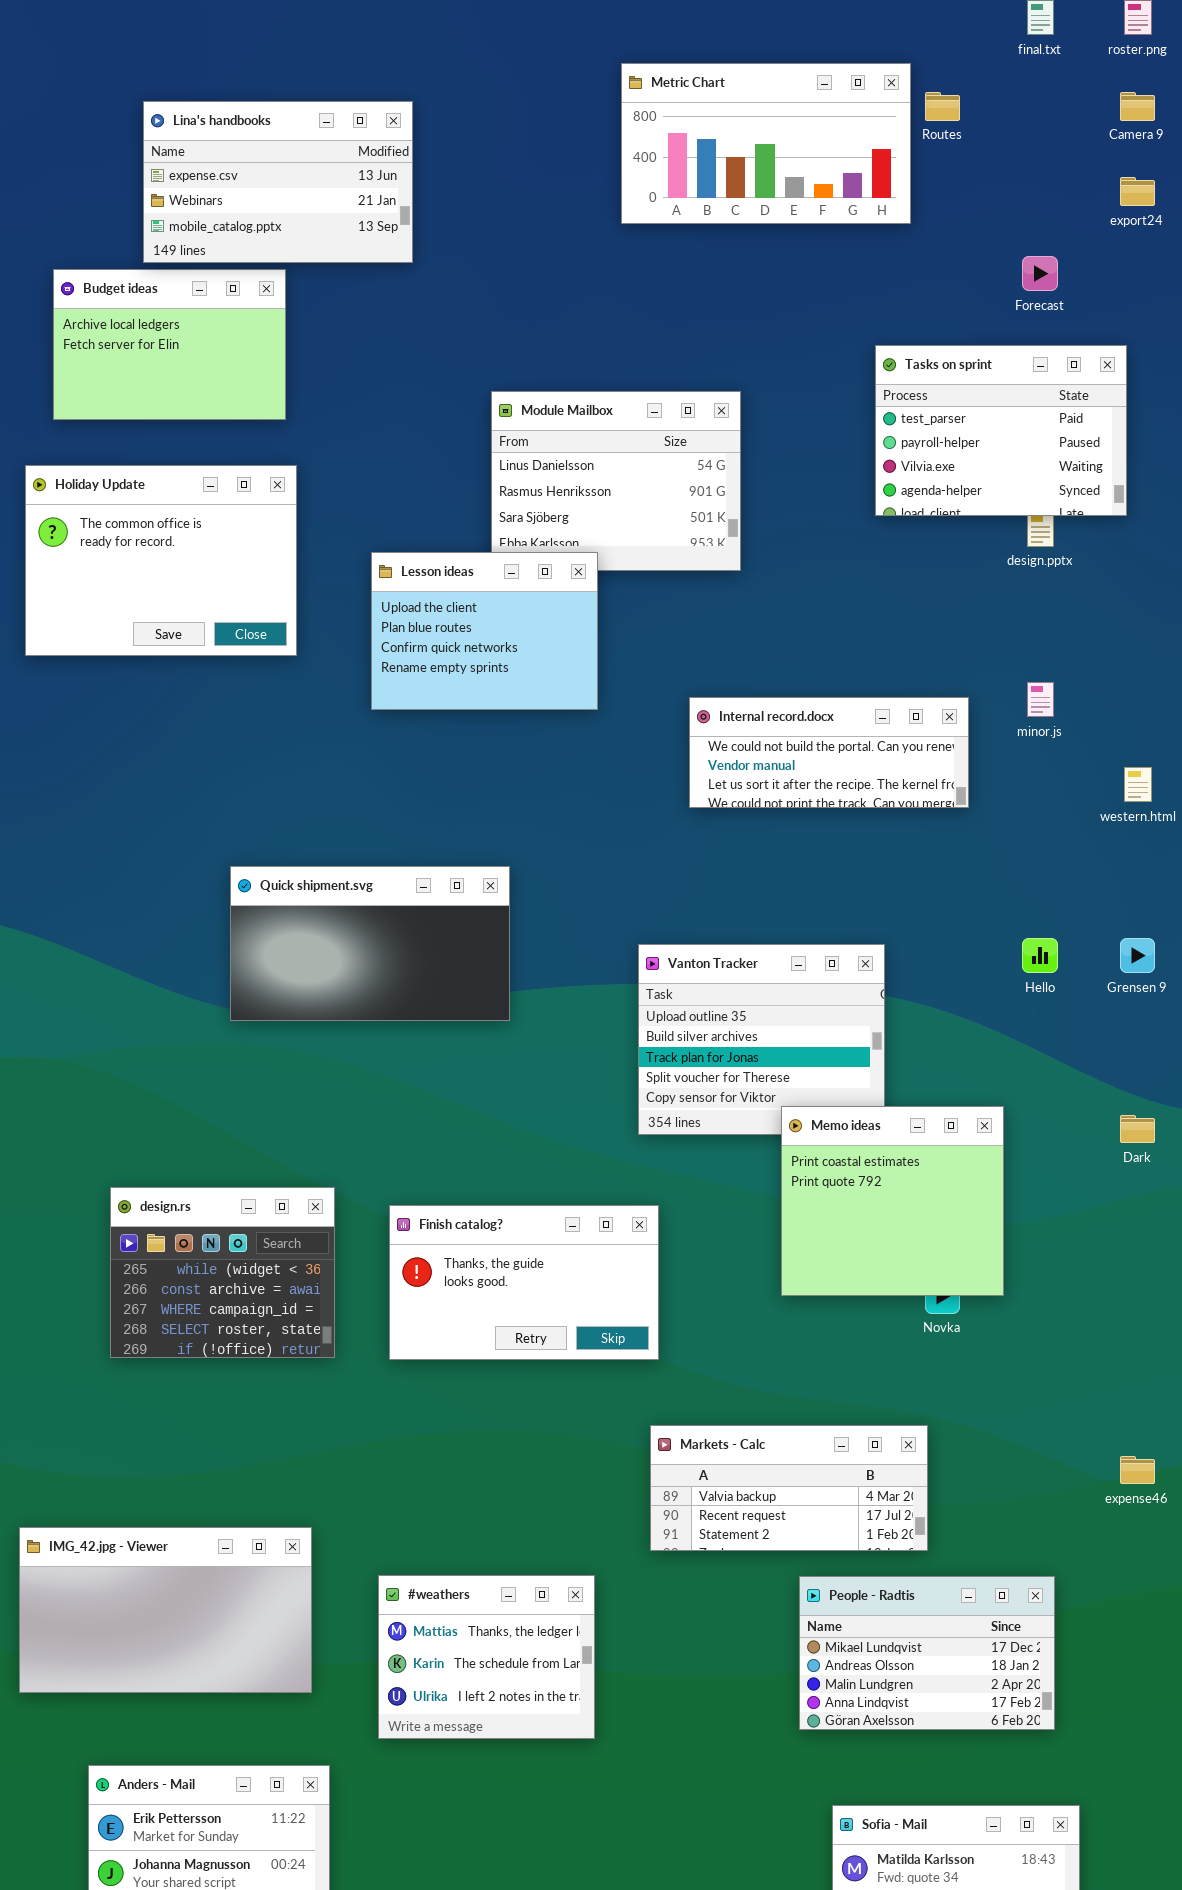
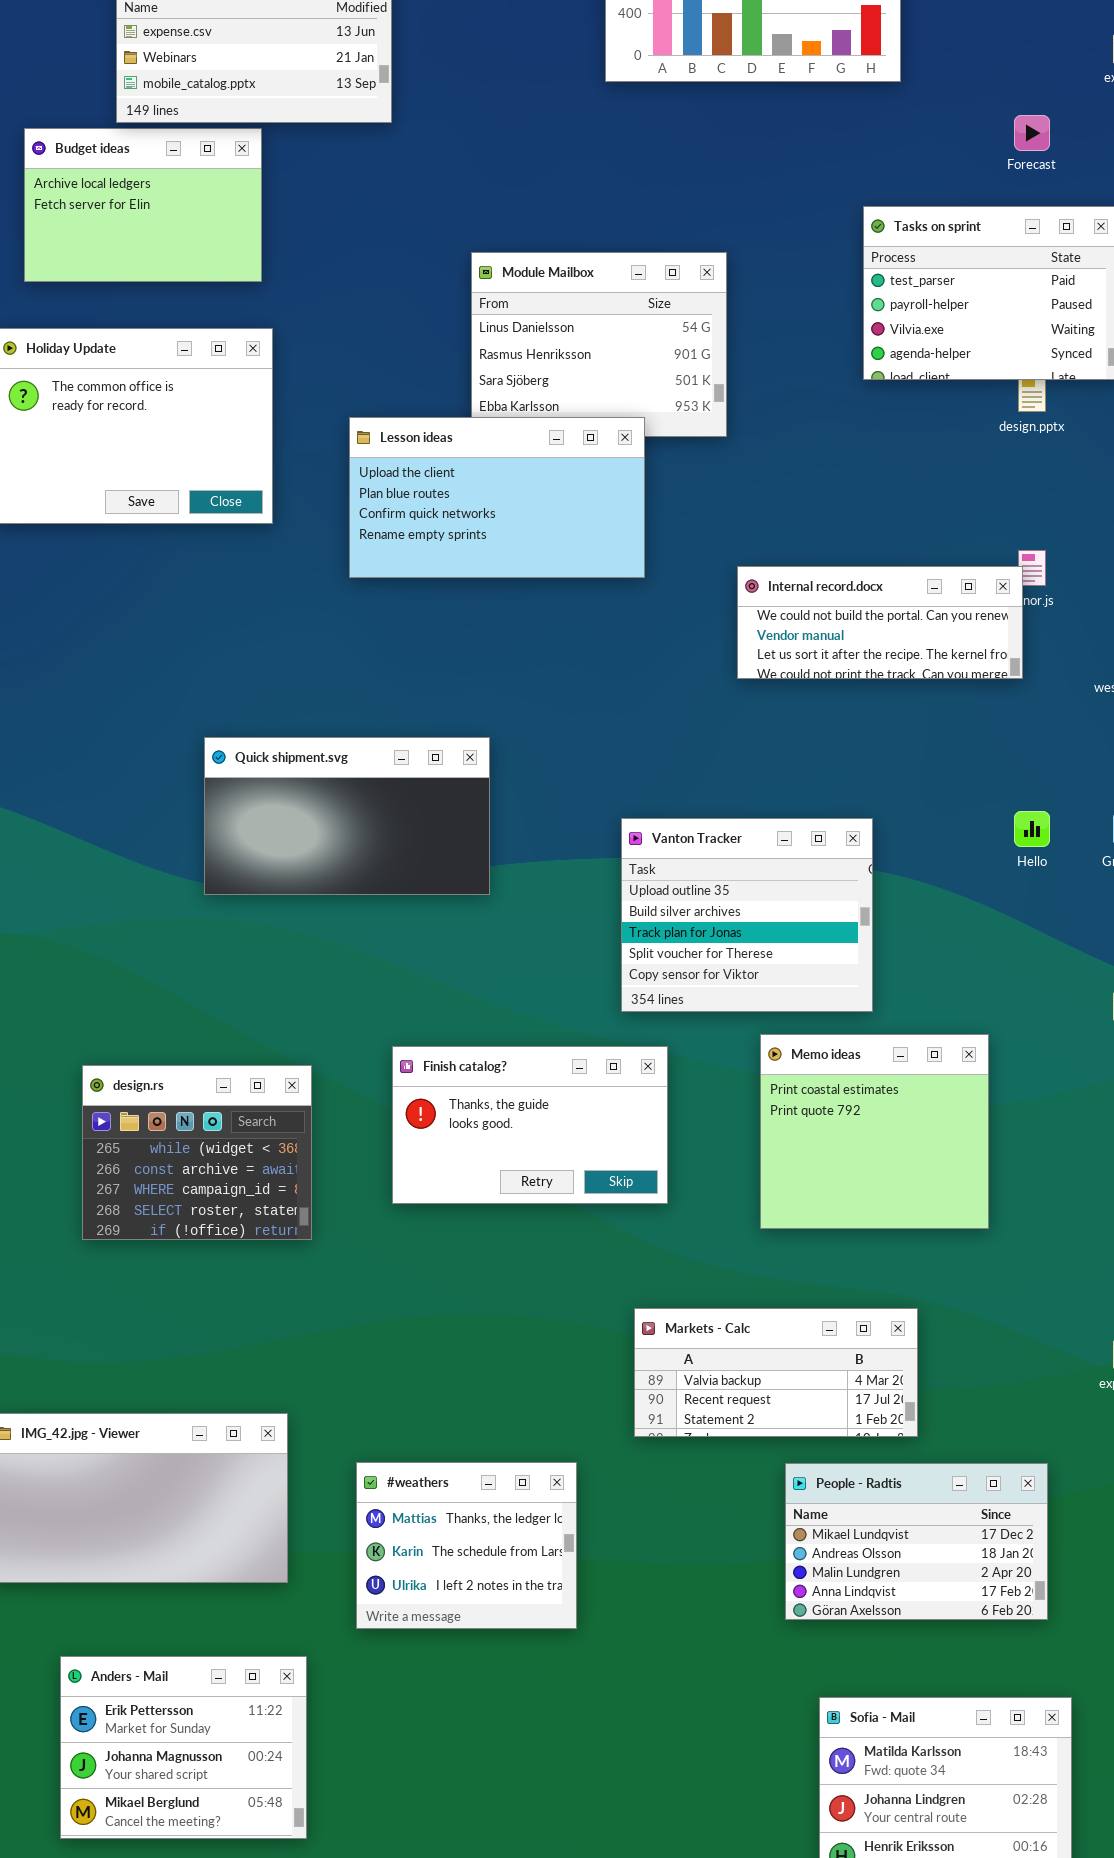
Lesson ideas: [371,552,598,710] -> [349,417,645,578], resized
Internal record.docx: [689,697,969,808] -> [737,566,1023,679], moved
Memo ideas: [781,1106,1004,1296] -> [760,1034,989,1229], moved
Finish catalog?: [389,1205,659,1360] -> [392,1046,668,1204], moved

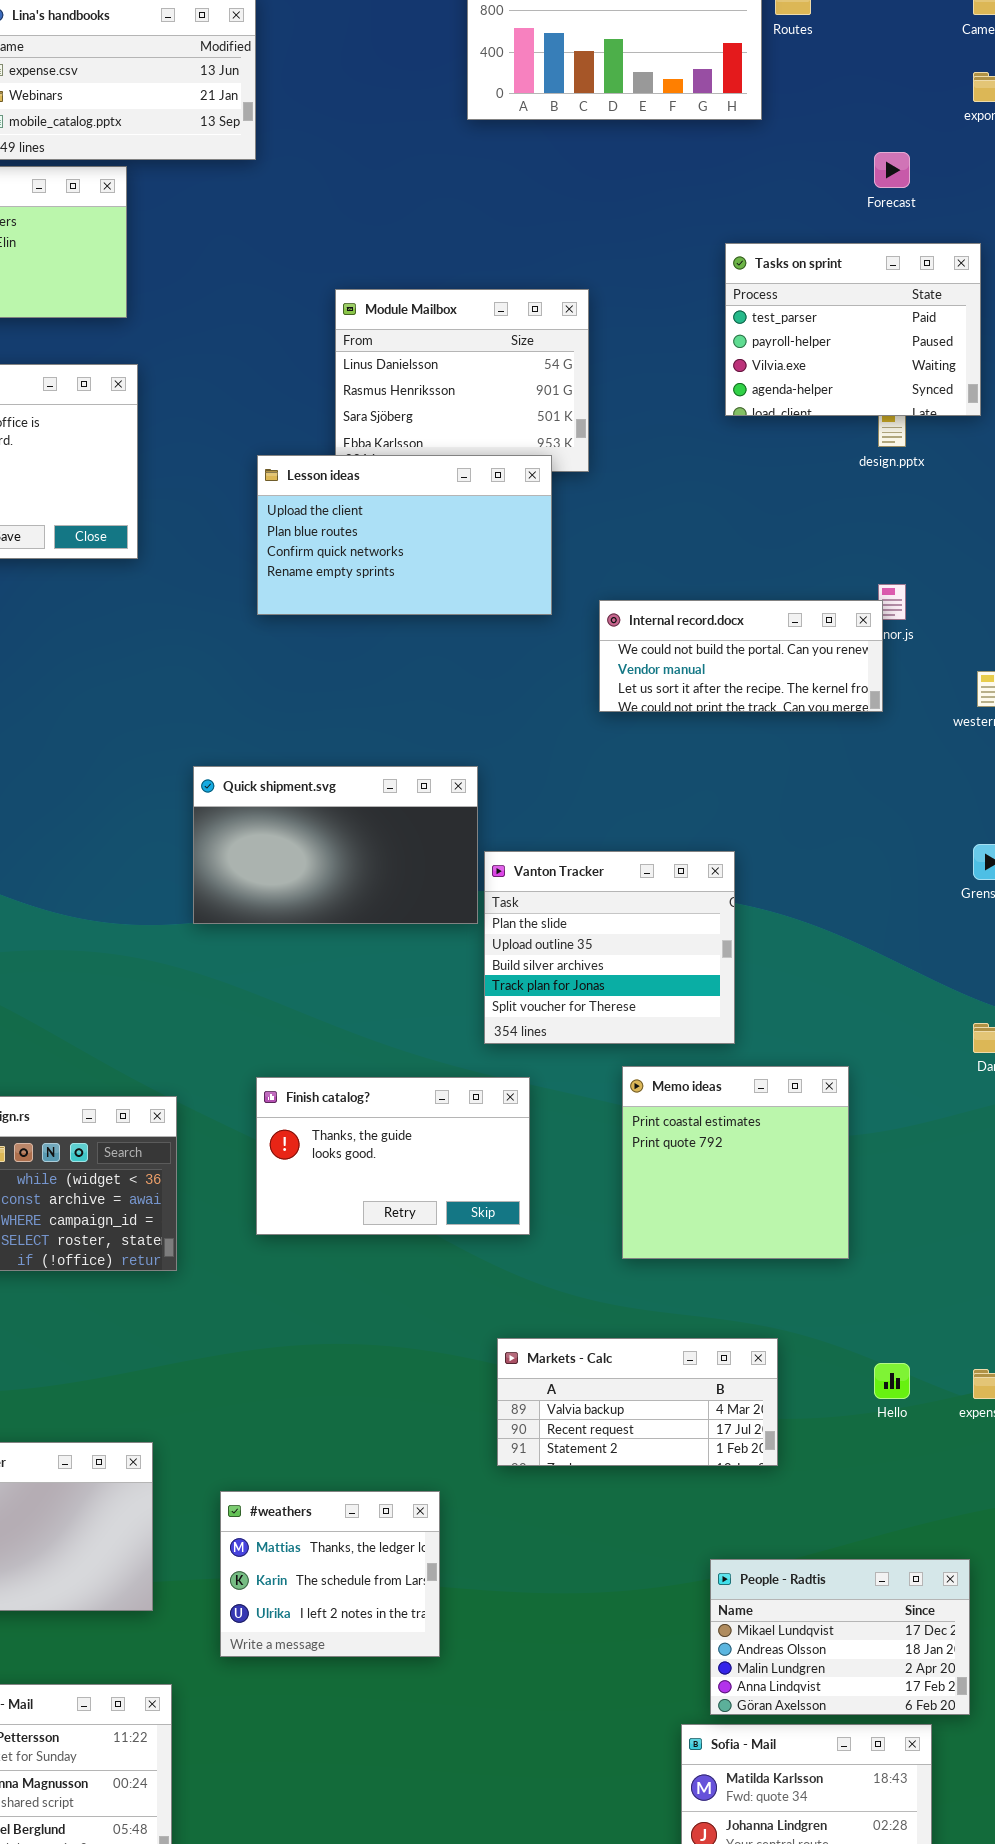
Lesson ideas: [349,417,645,578] -> [257,455,552,615], moved
Quick shipment.svg: [204,737,490,895] -> [193,766,478,924], moved
Hello: [1014,811,1050,847] -> [874,1363,910,1399], moved
Vanton Tracker: [621,818,873,1012] -> [484,851,735,1044], scrolled up 1 row
People - Radtis: [785,1463,1048,1620] -> [710,1559,970,1715], moved

